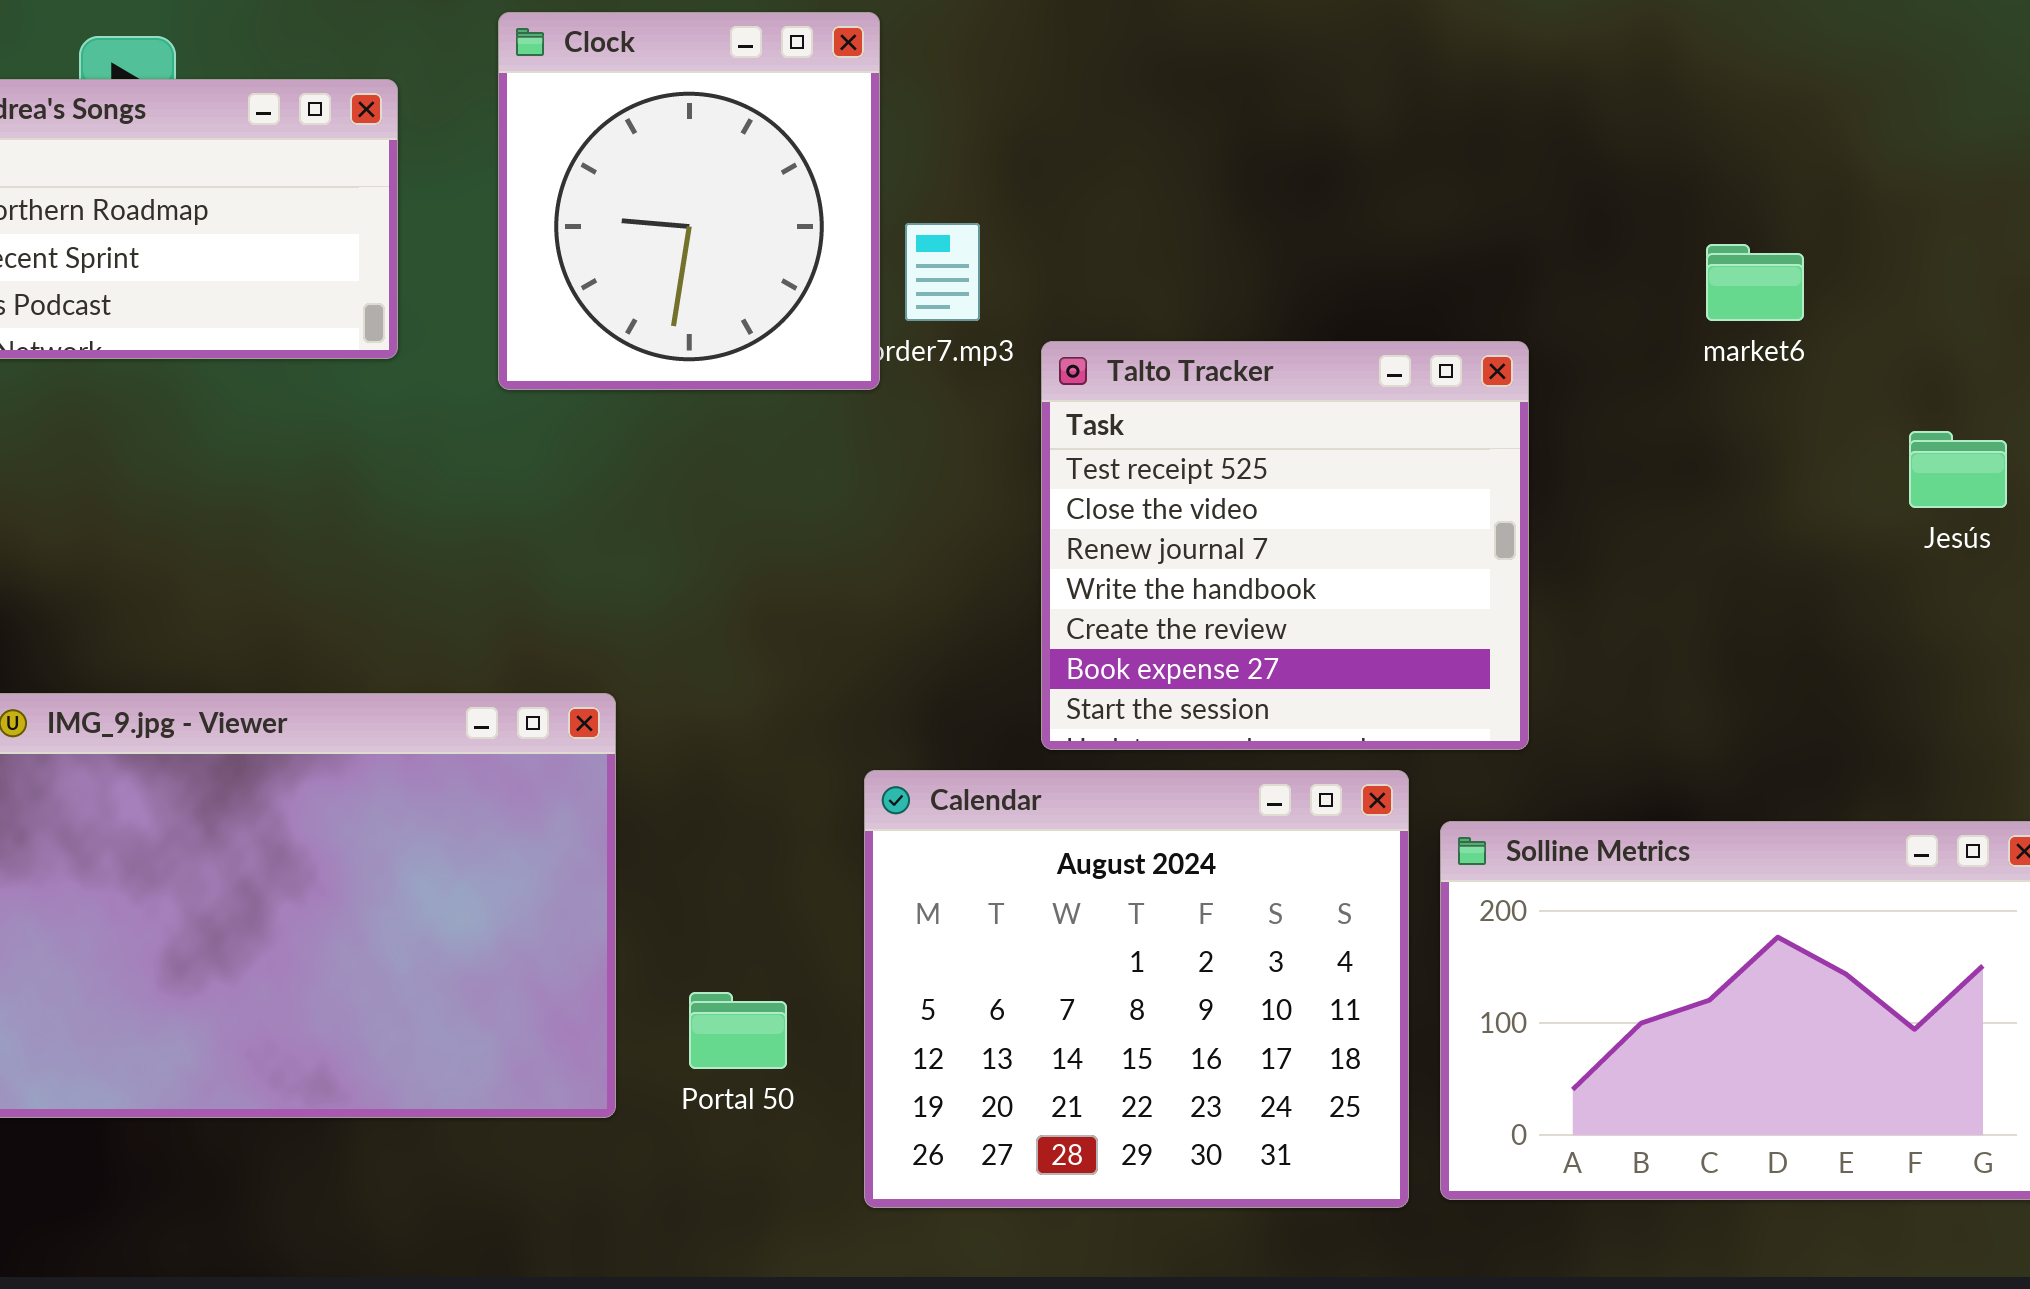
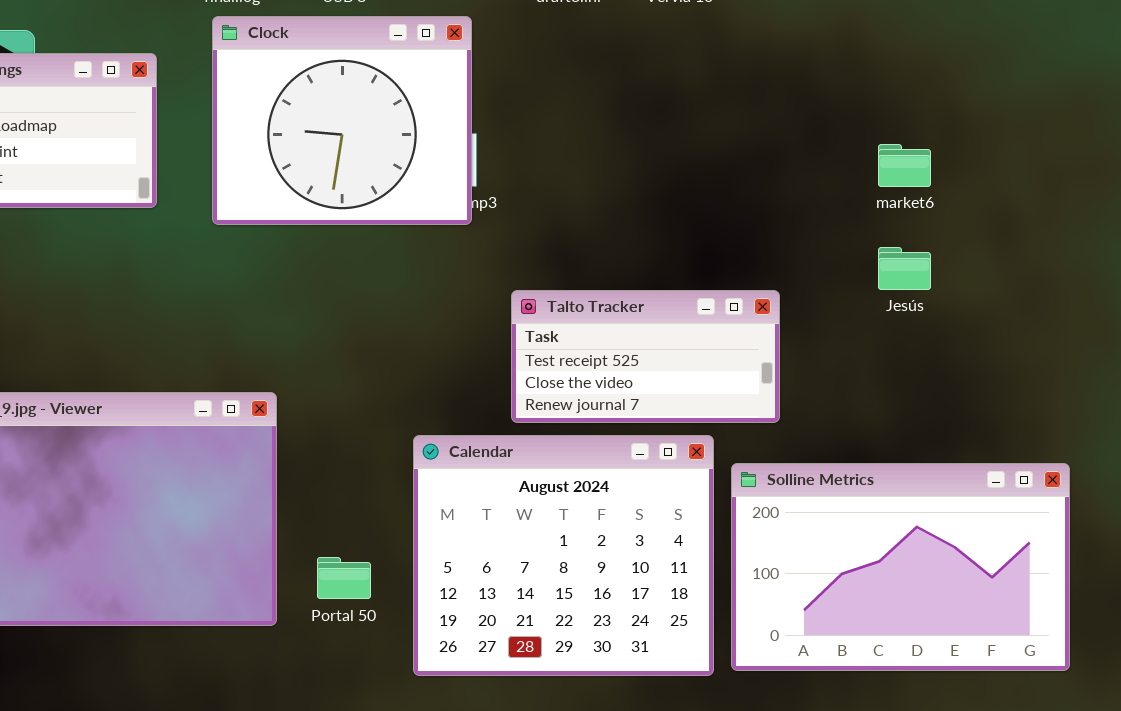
Clock: [498,12,880,390] -> [212,16,472,225], resized
Talto Tracker: [1041,341,1529,750] -> [511,290,780,423], resized
Jesús: [1909,431,2007,508] -> [878,247,931,290], moved

